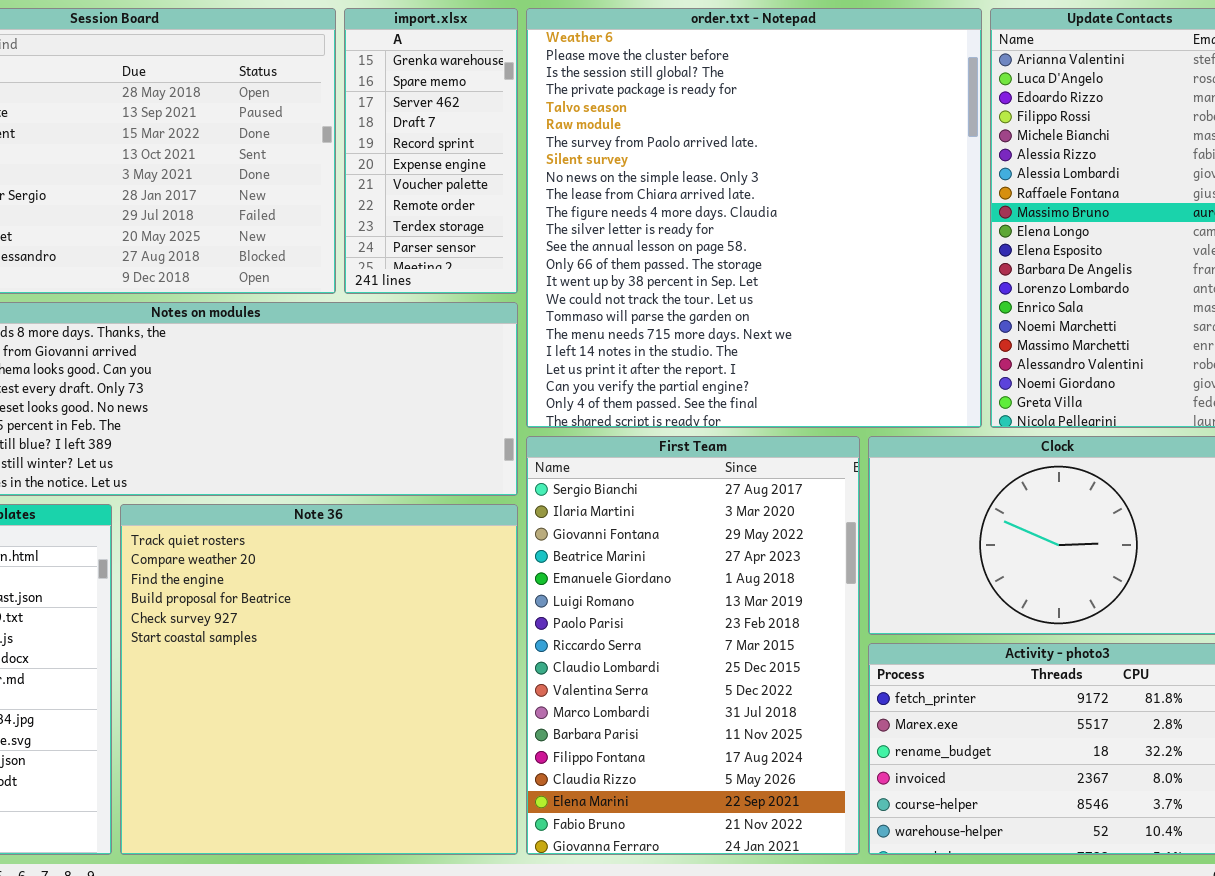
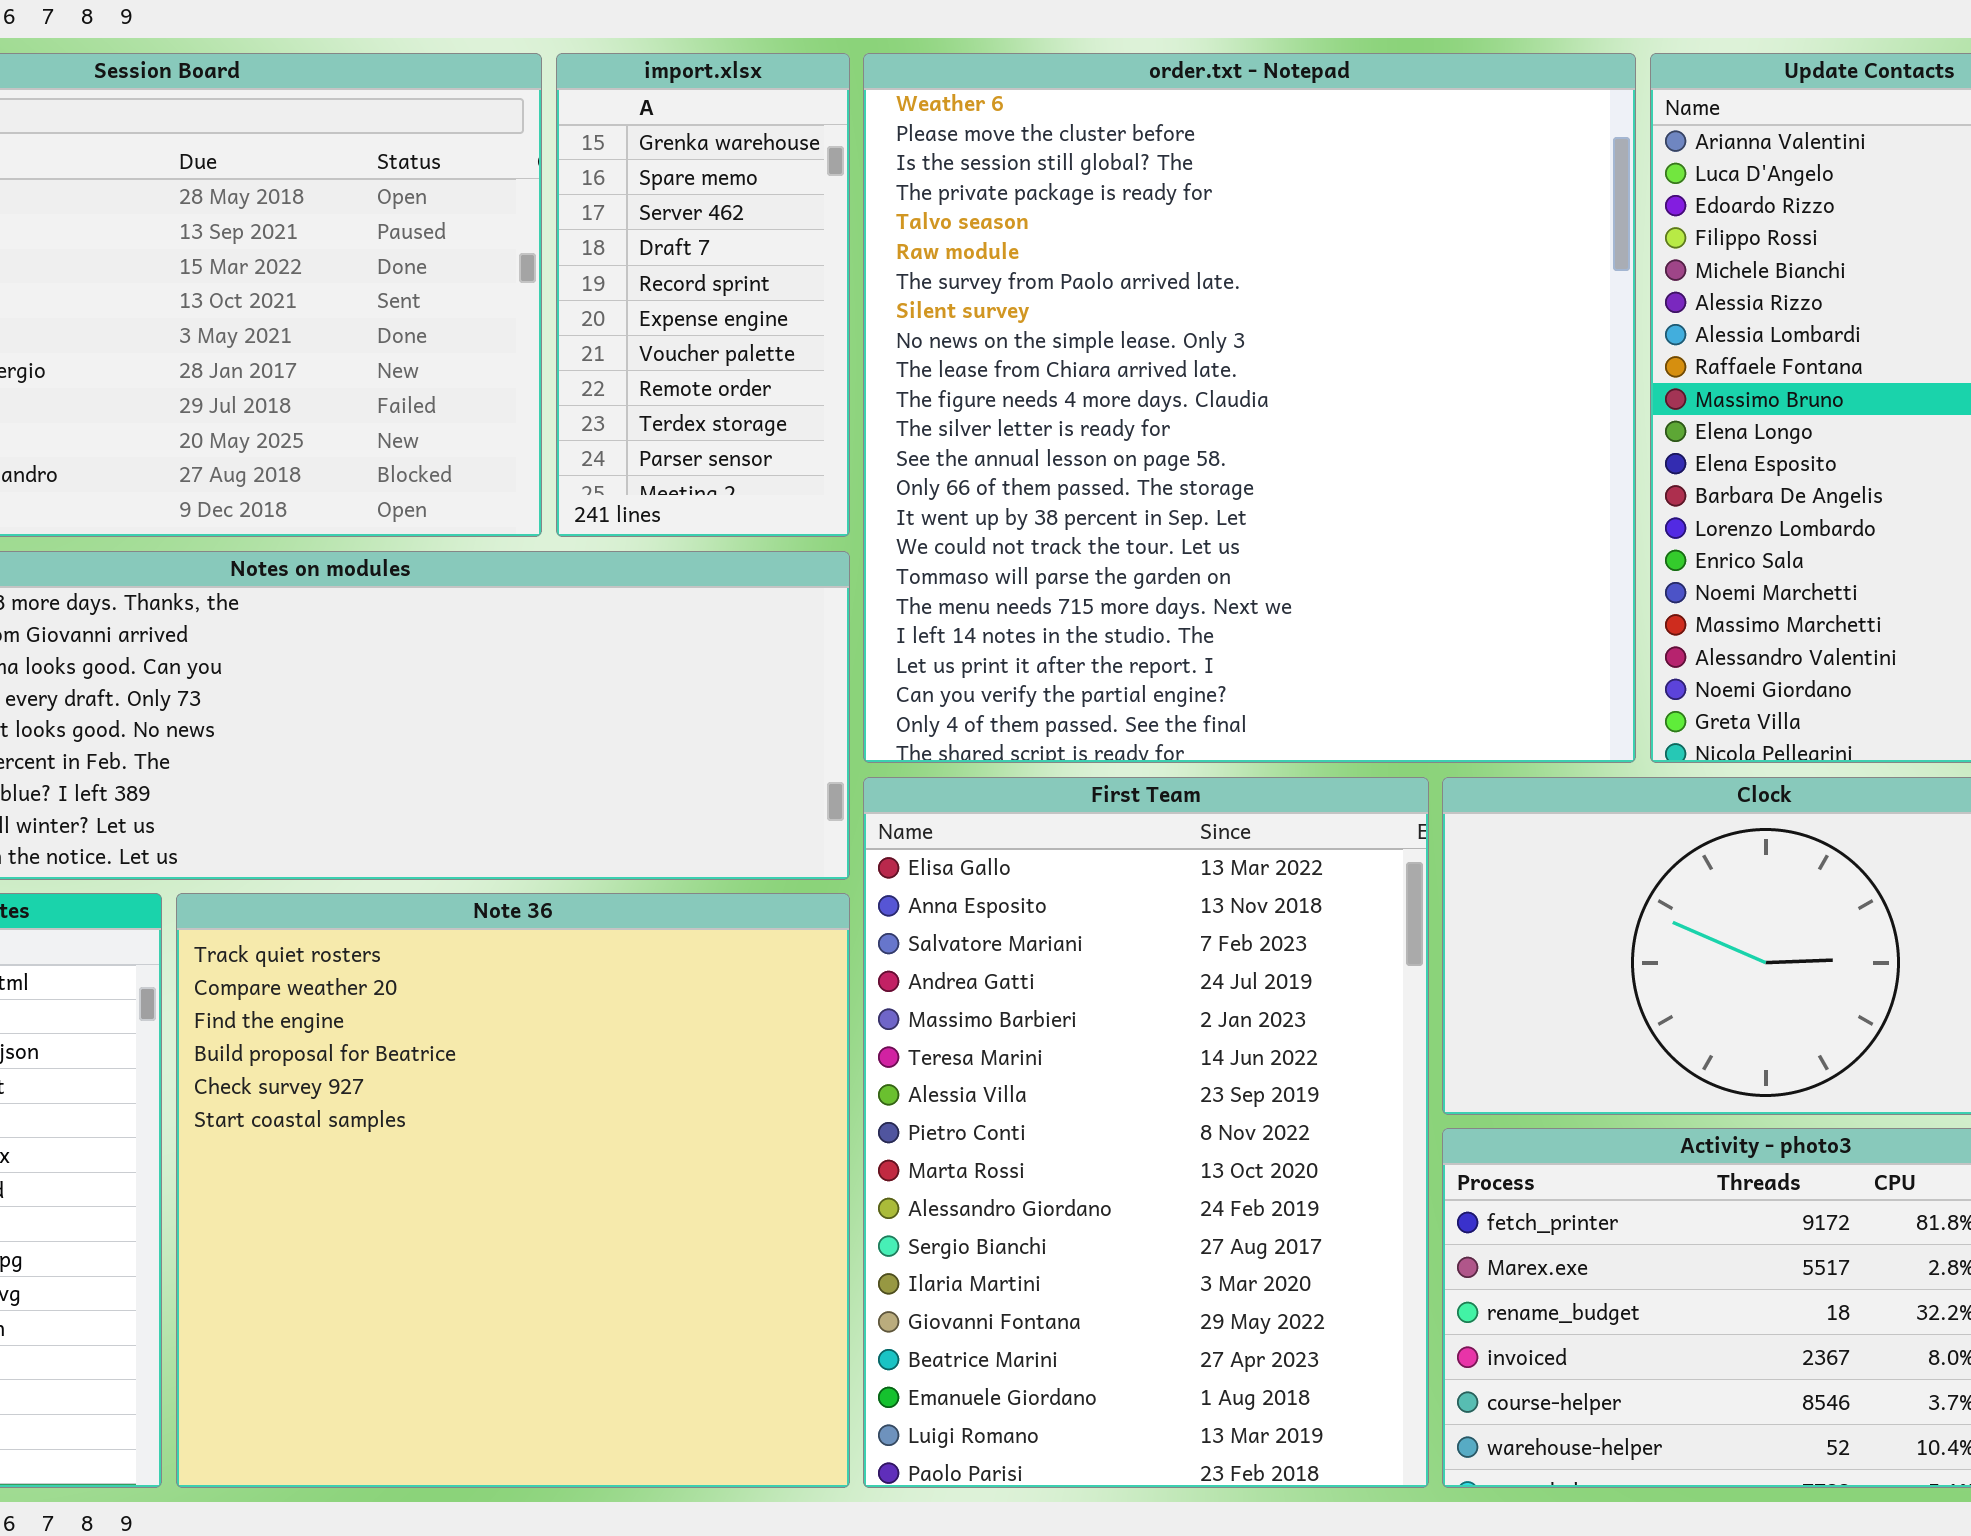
First Team: [526,436,860,855] -> [863,777,1429,1488], scrolled up 10 rows

